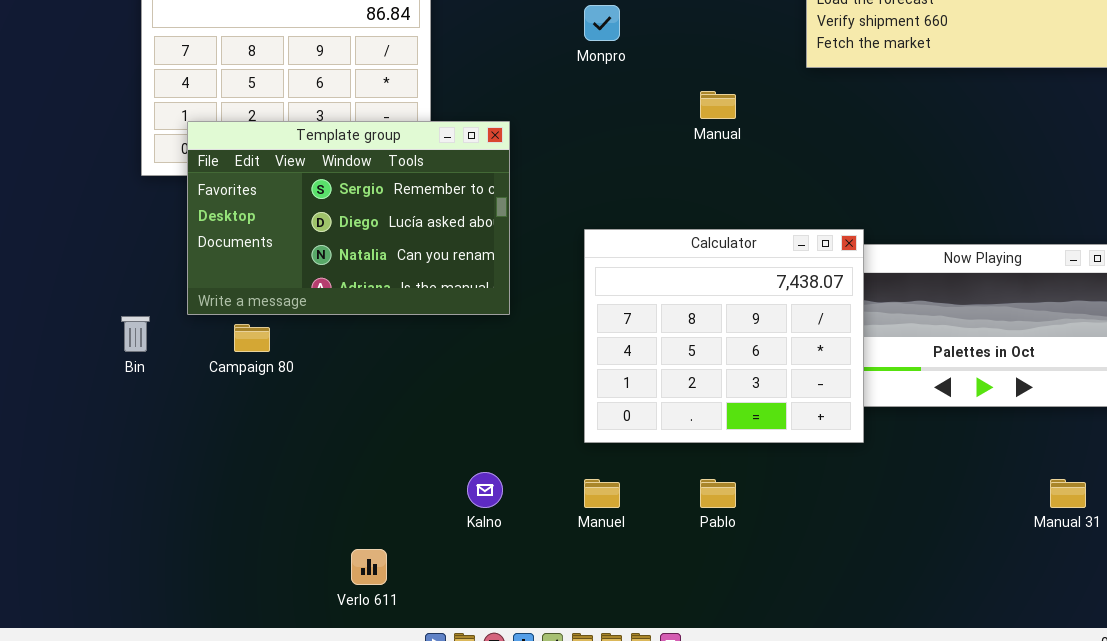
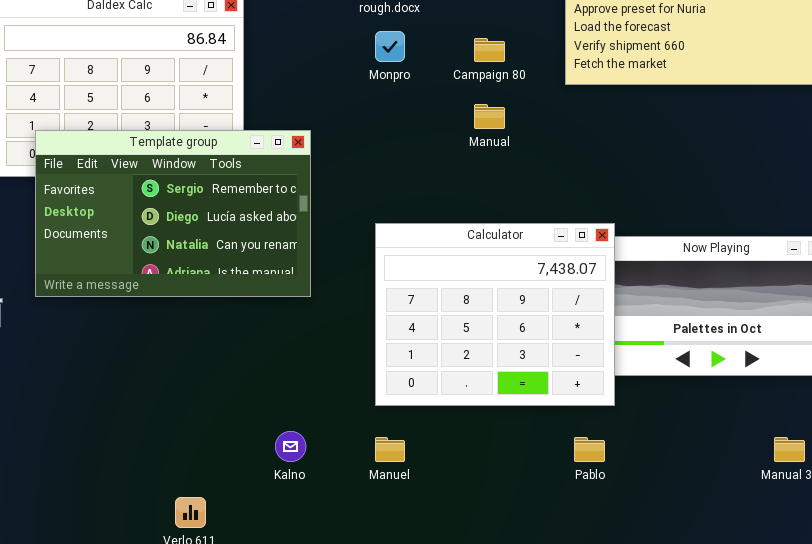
Campaign 80: [234,324,270,352] -> [474,38,505,62], moved
Pablo: [700,479,736,508] -> [574,437,605,462], moved

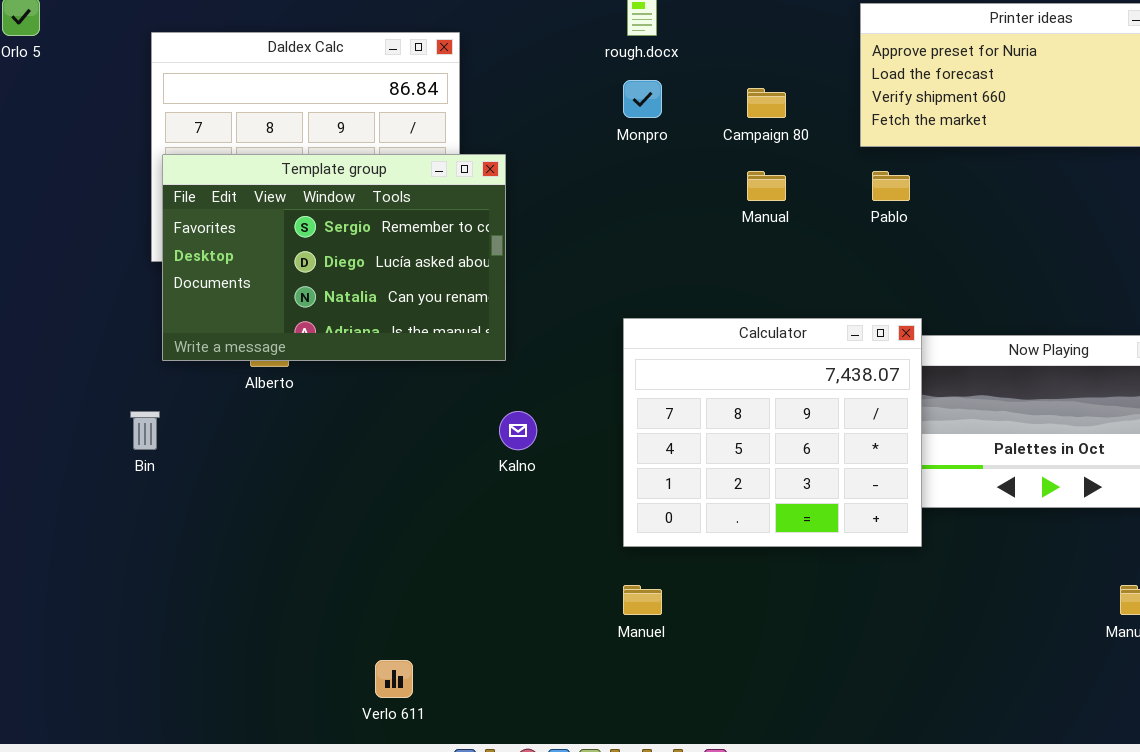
Template group: [35,130,311,297] -> [162,154,506,361], moved
Kalno: [275,431,306,462] -> [499,411,537,450], moved
Pablo: [574,437,605,462] -> [872,171,910,201], moved

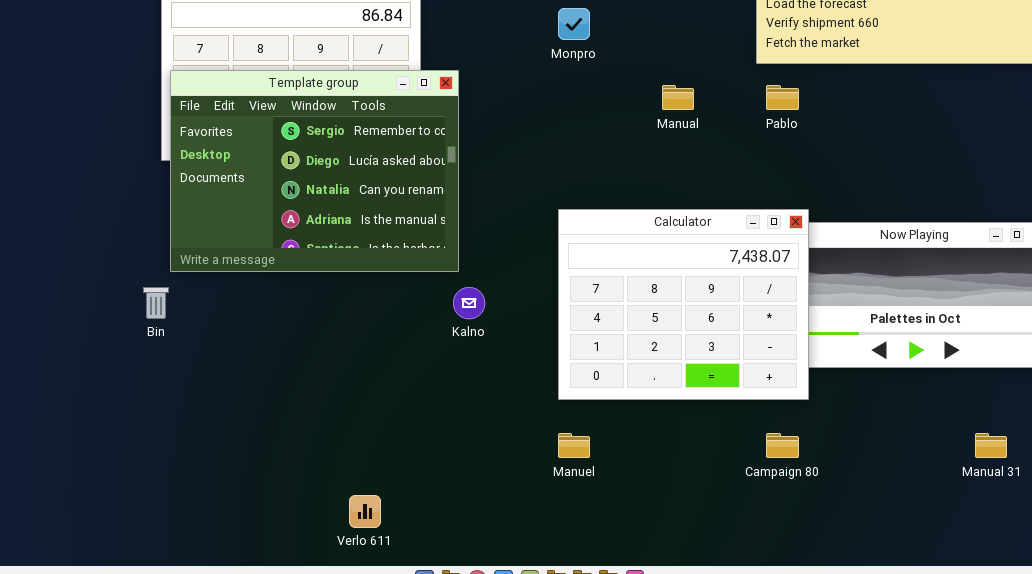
Campaign 80: [747,88,786,118] -> [766,433,799,458], moved
Template group: [162,154,506,361] -> [170,70,459,272], resized

